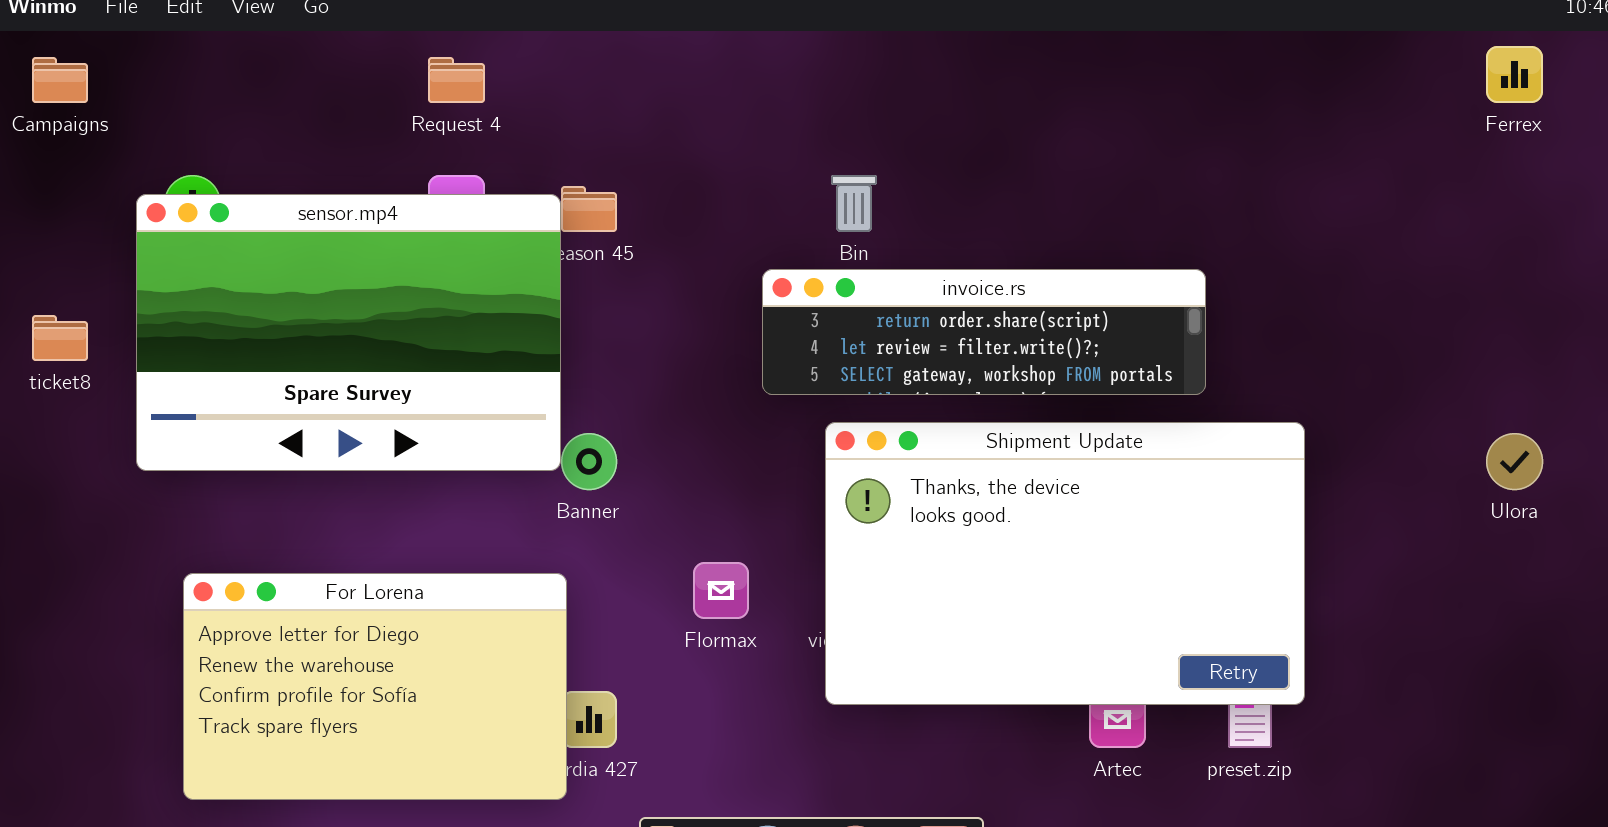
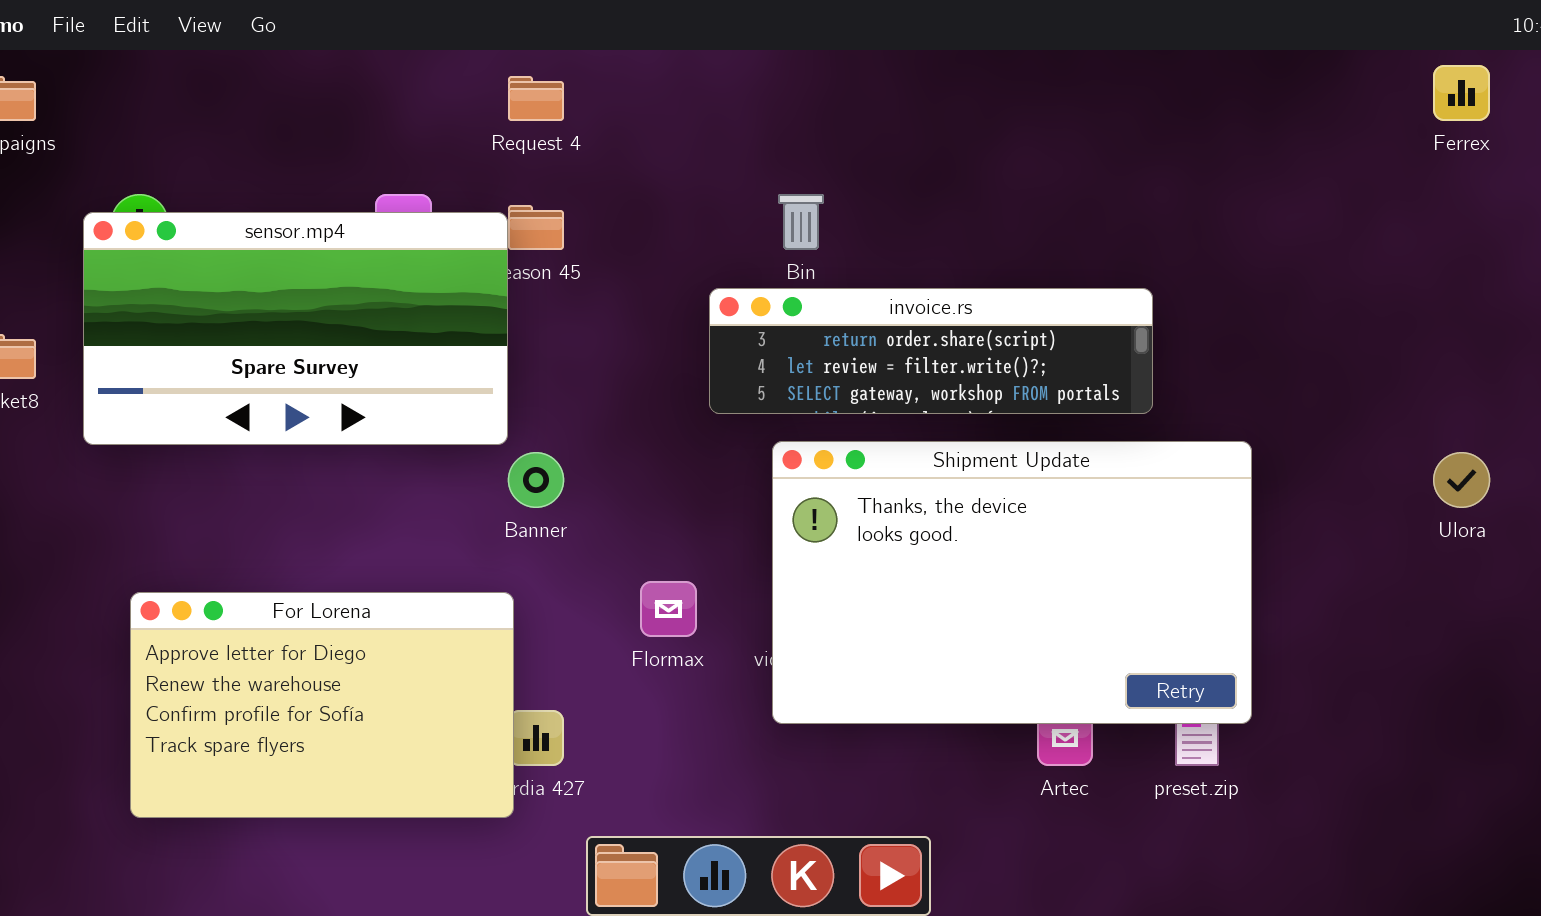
Request 4: [428,57,485,103] -> [508,76,564,121], moved
sensor.mp4: [136,194,561,471] -> [83,212,508,445], resized

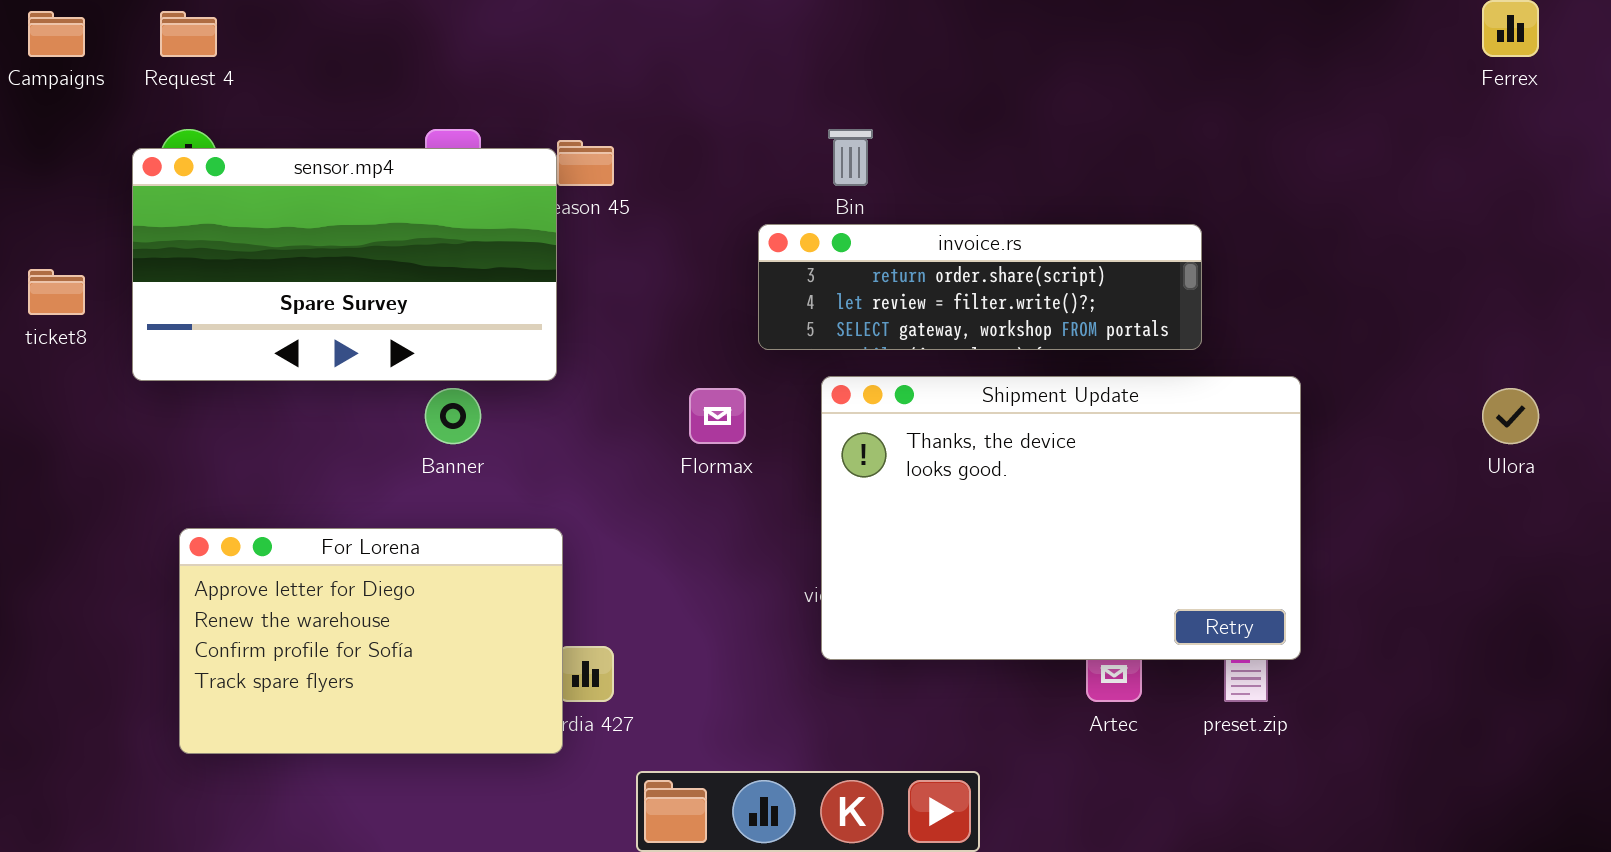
Request 4: [508,76,564,121] -> [160,11,217,57], moved
Banner: [508,452,564,508] -> [425,388,481,444], moved
Flormax: [640,581,697,637] -> [689,388,746,444], moved

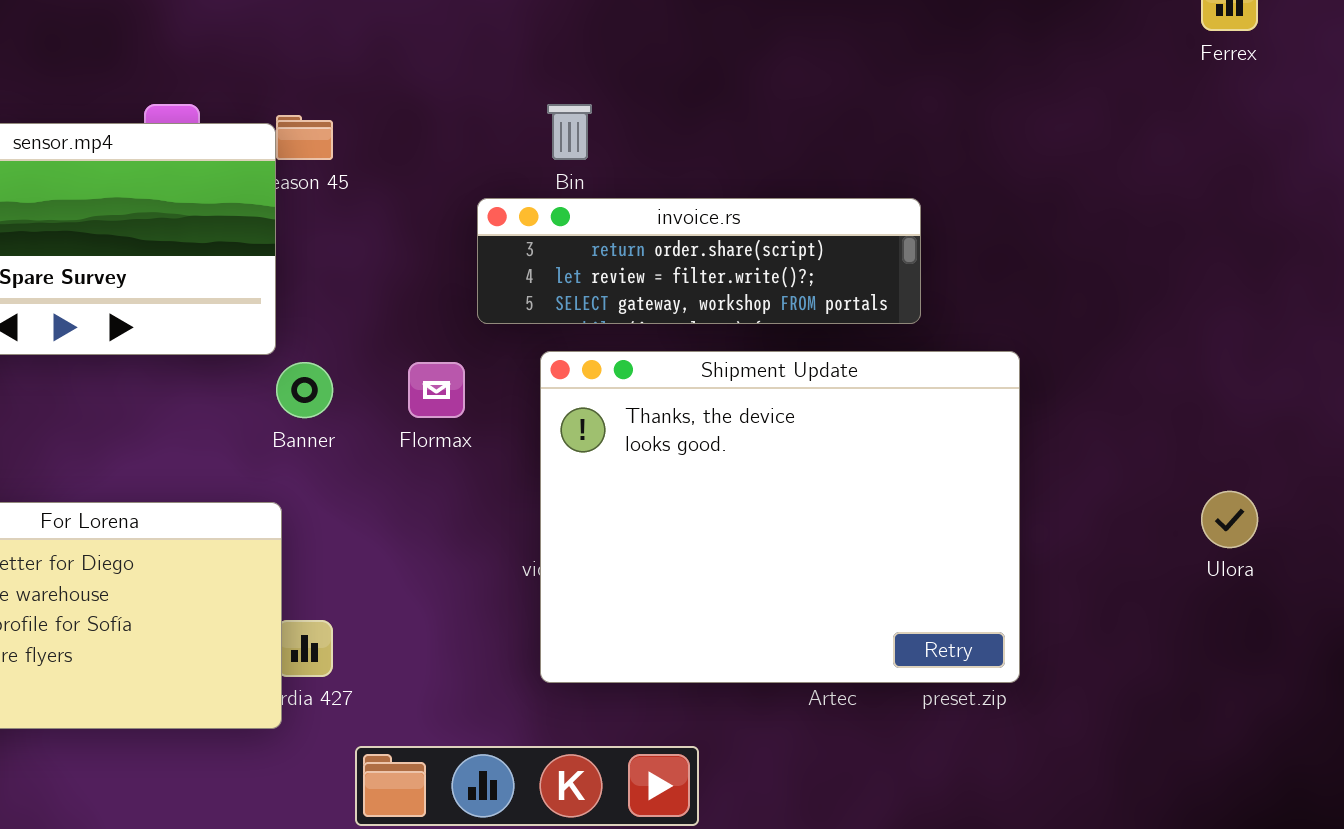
Shipment Update: [821,376,1301,660] -> [540,351,1020,683], resized
Banner: [425,388,481,444] -> [276,362,333,418], moved
Ulora: [1482,388,1539,444] -> [1201,491,1258,548], moved

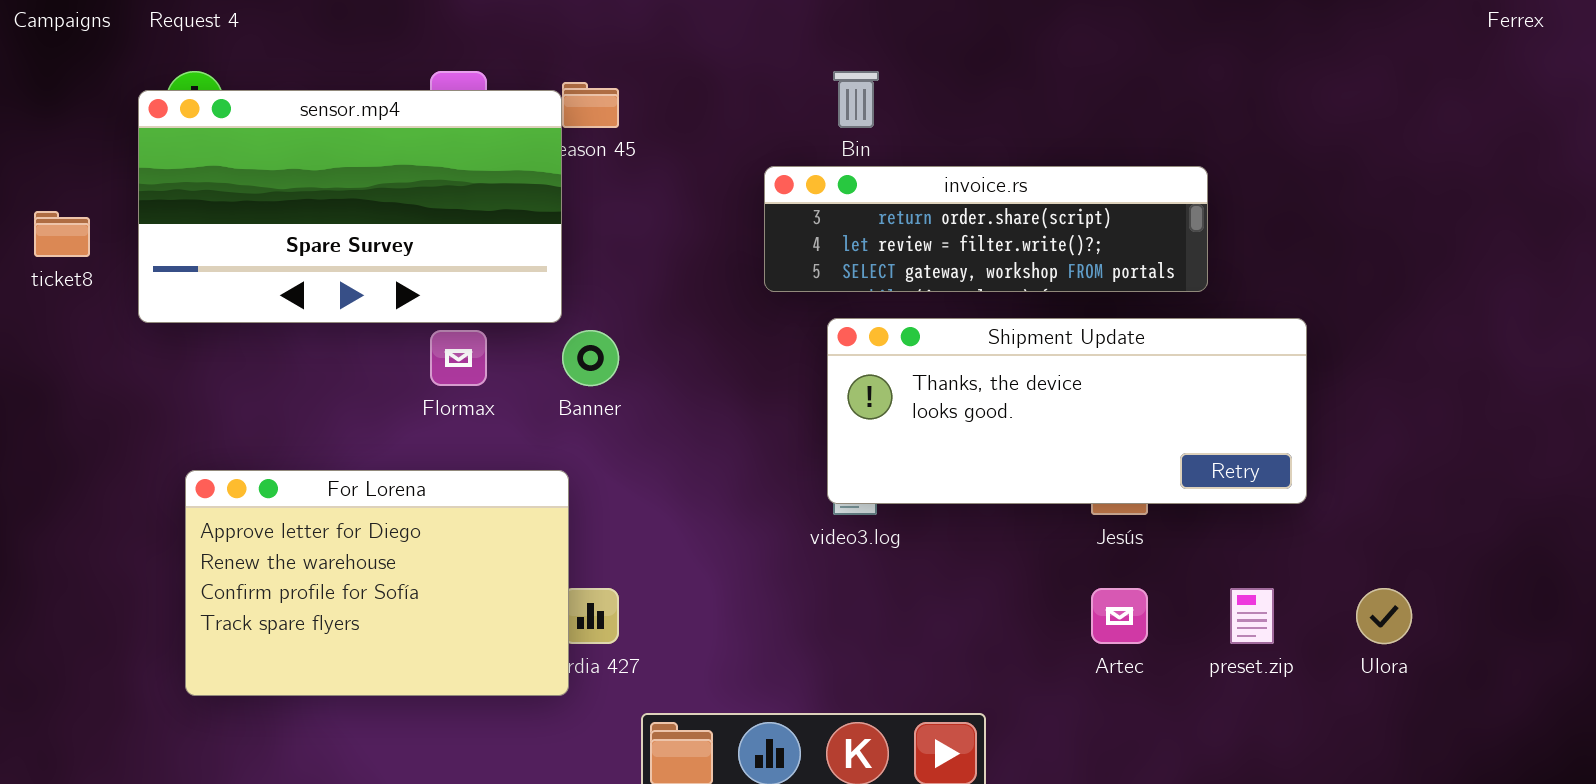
Shipment Update: [540,351,1020,683] -> [827,318,1307,504], resized
Flormax: [408,362,465,418] -> [430,330,487,386], moved
Ulora: [1201,491,1258,548] -> [1356,588,1412,644], moved

